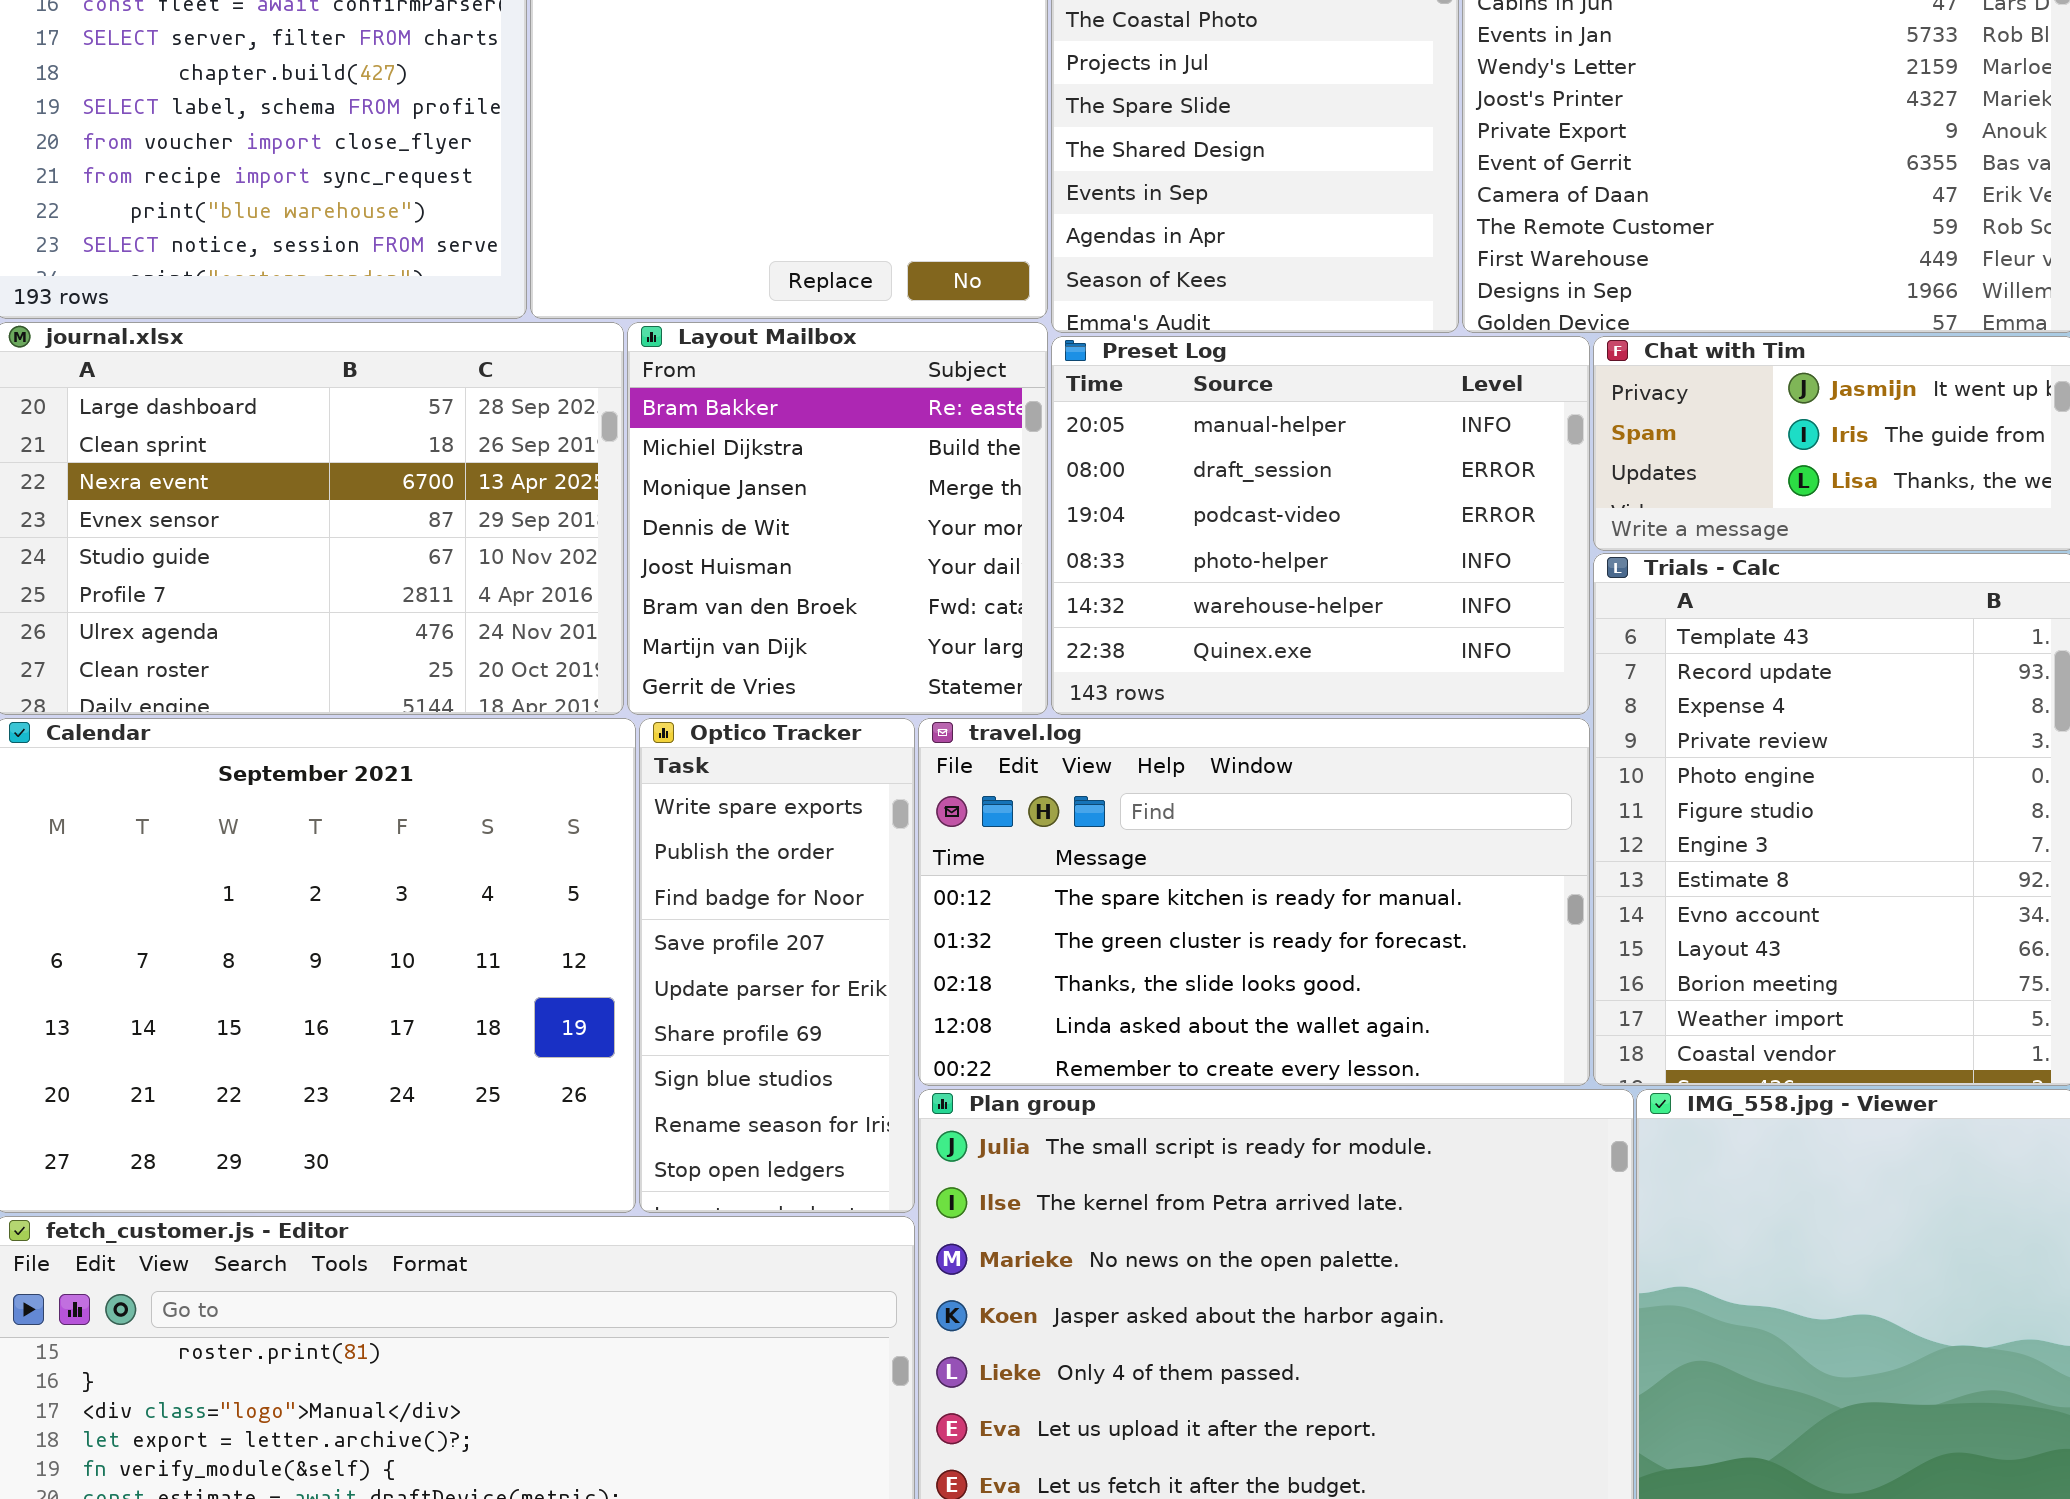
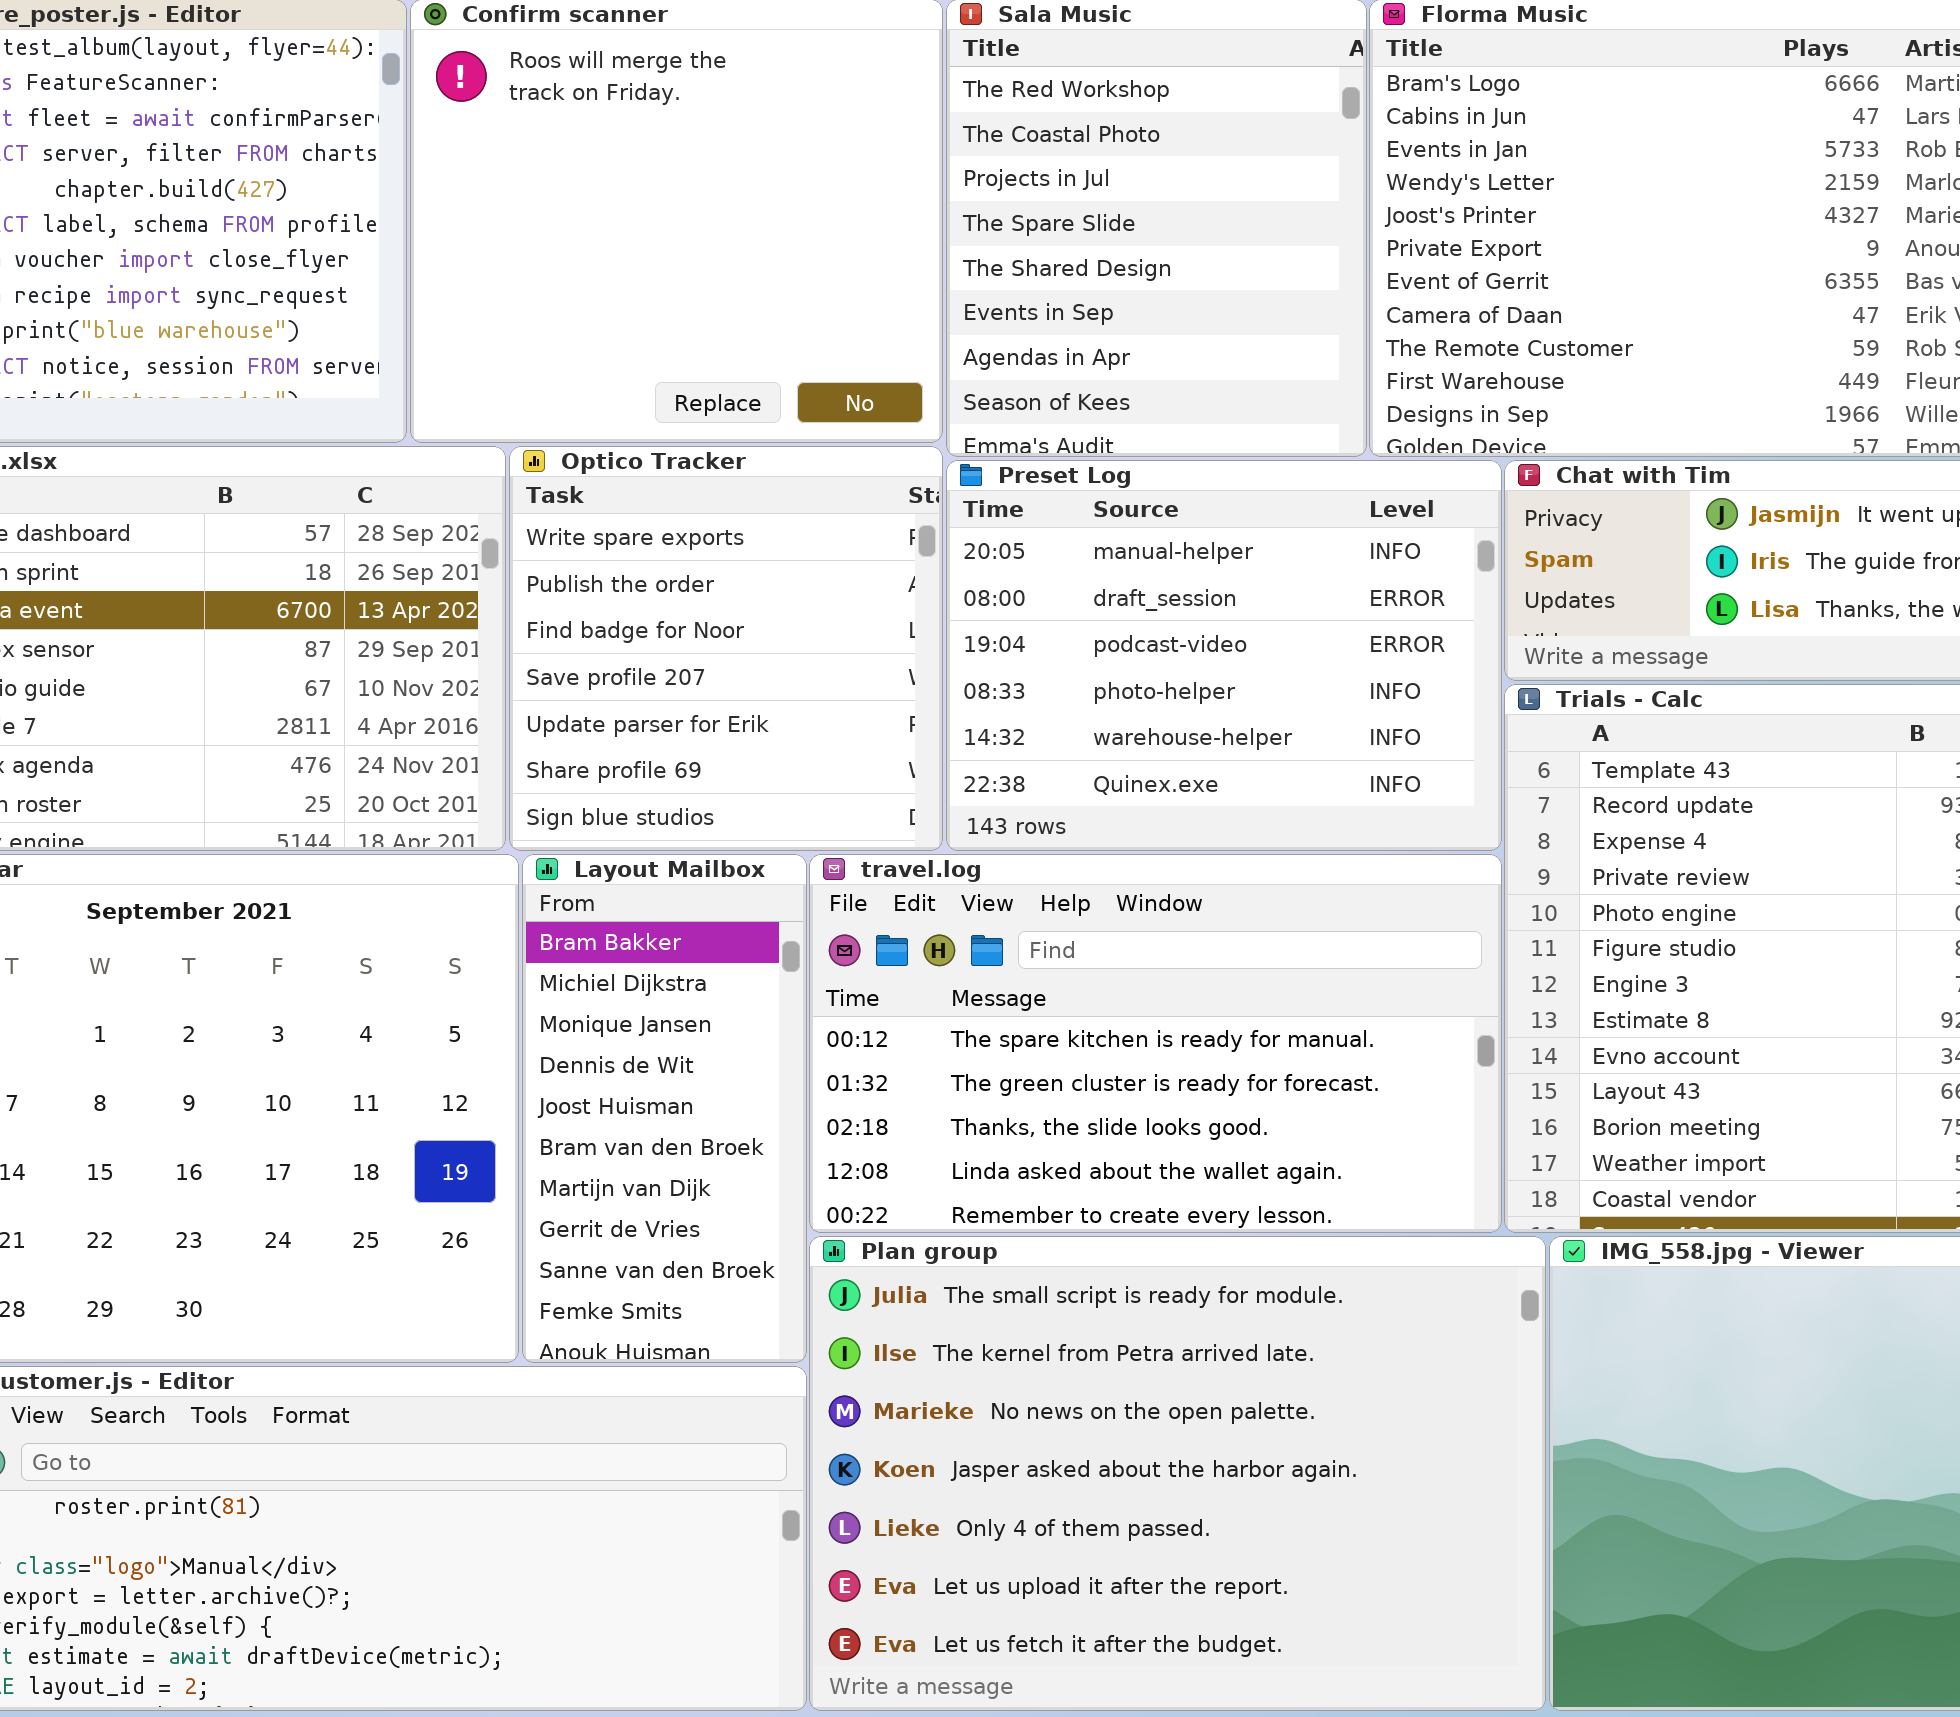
Layout Mailbox: [627,322,1048,715] -> [522,854,807,1363], moved, resized
Optico Tracker: [639,718,915,1213] -> [509,446,943,851], moved, resized

